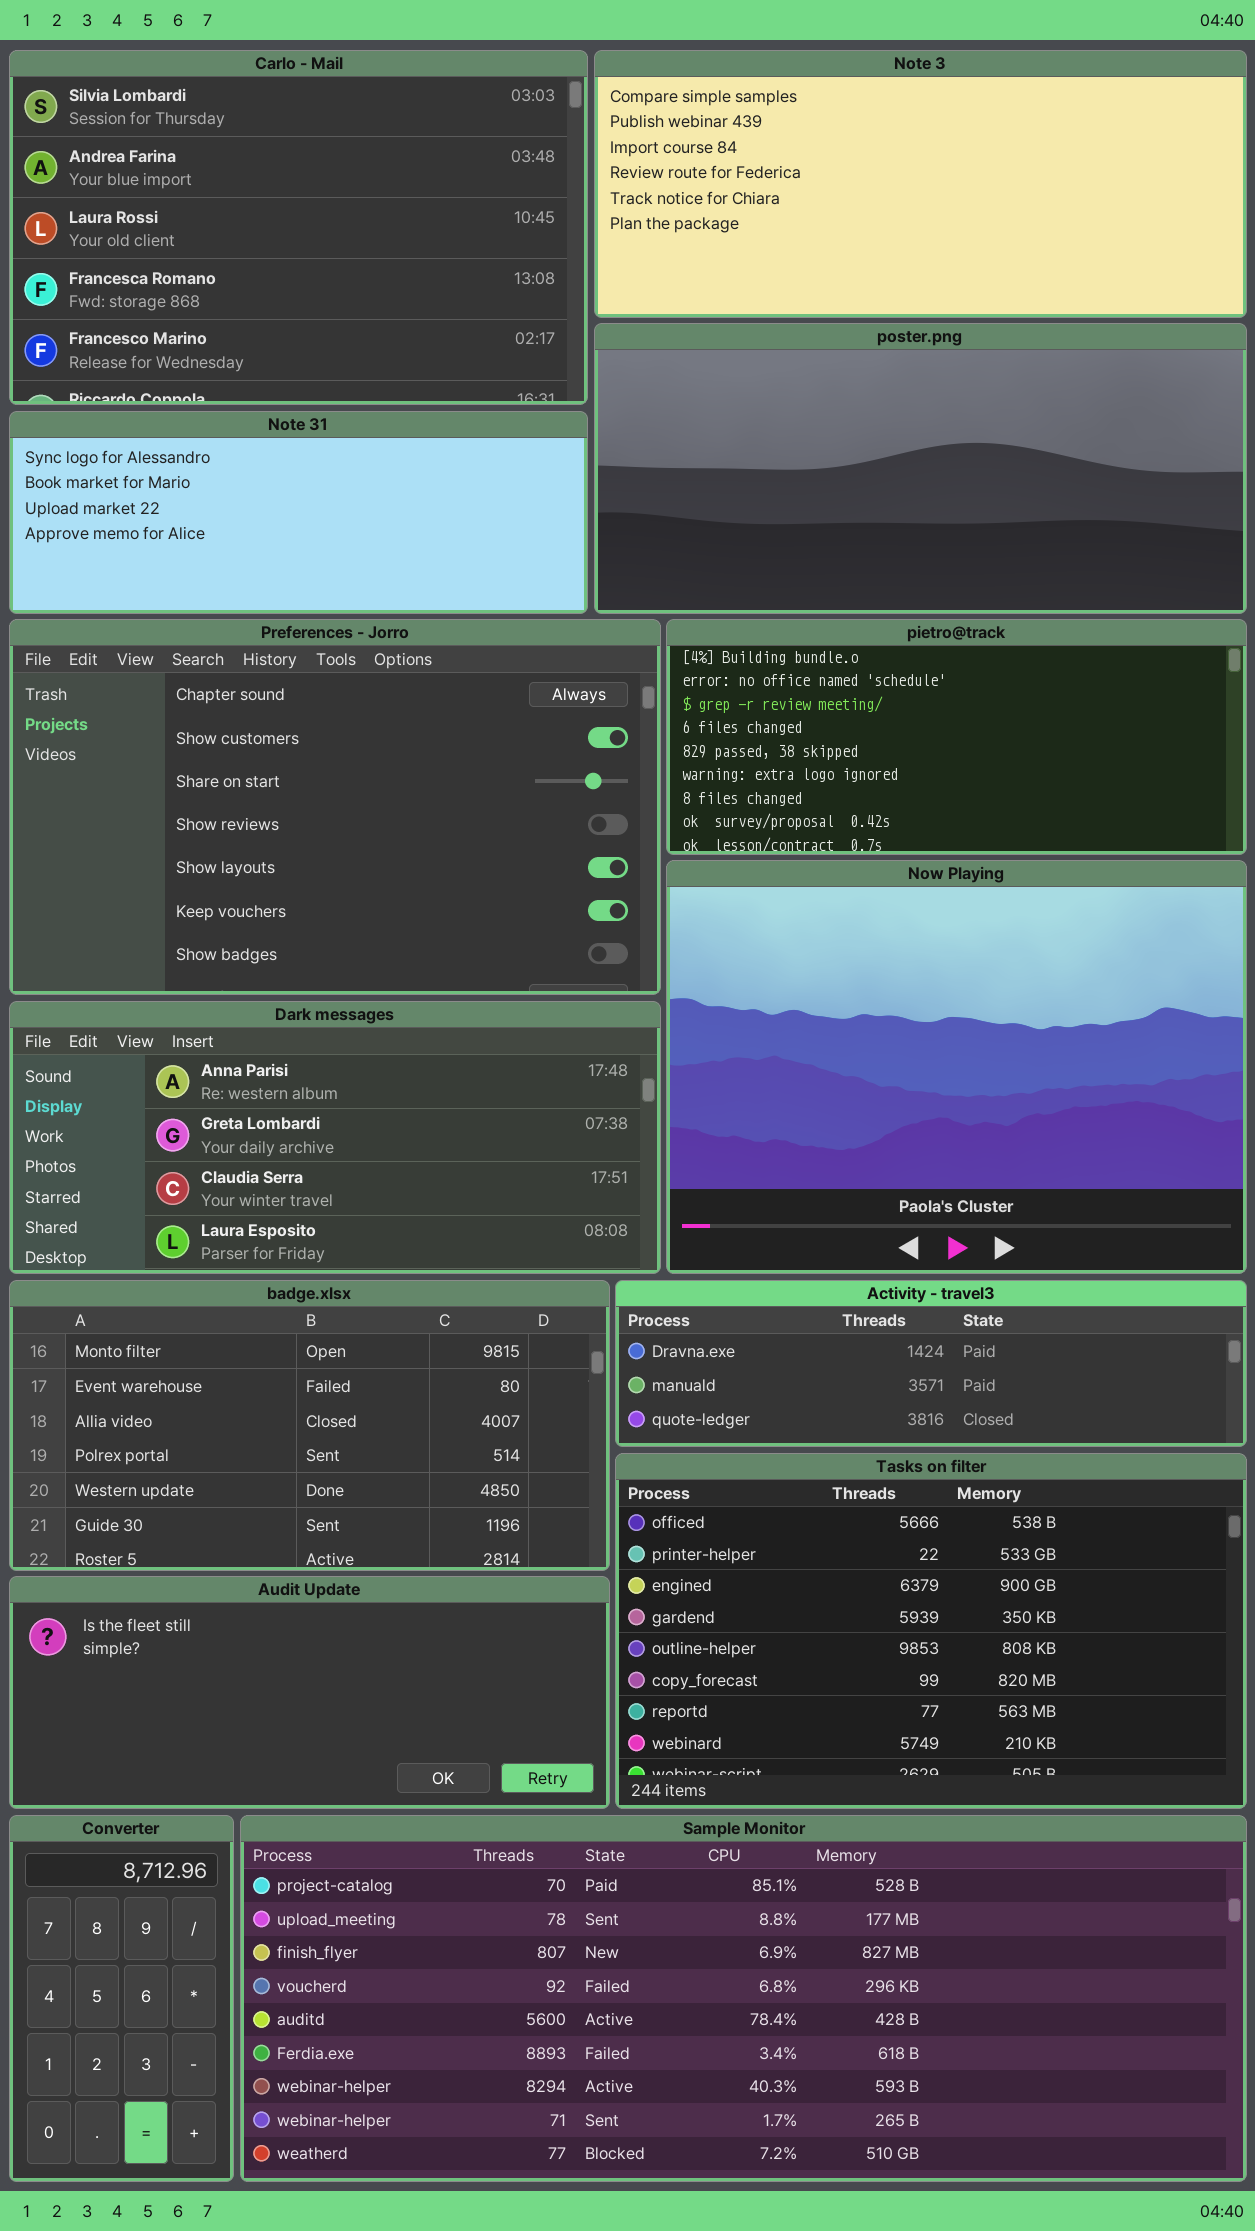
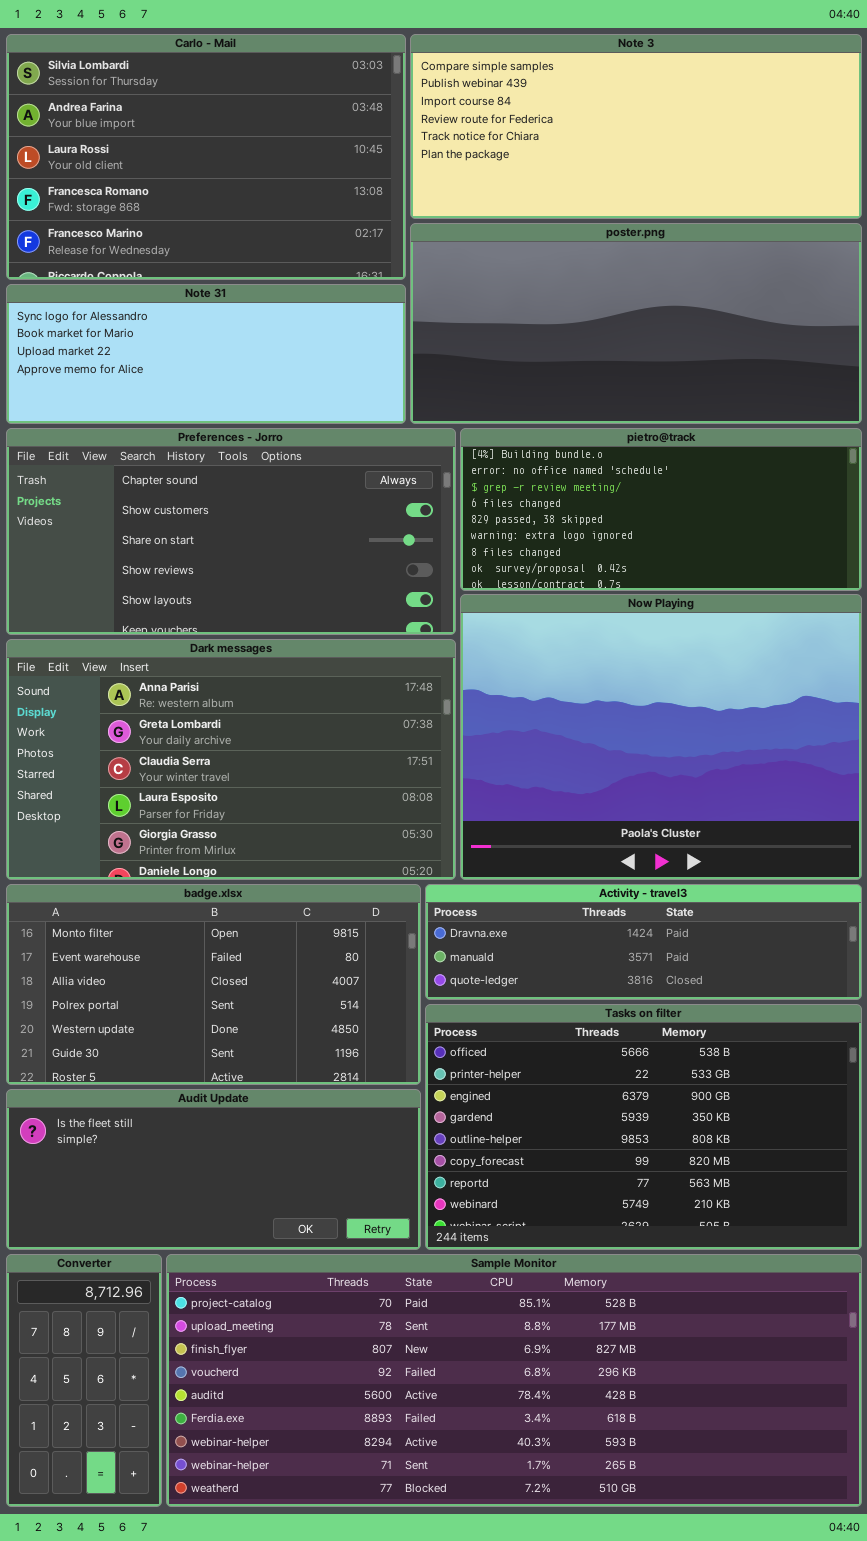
Preferences - Jorro: [9,619,661,995] -> [6,428,456,635], resized
Dark messages: [9,1001,661,1274] -> [6,639,456,880], resized

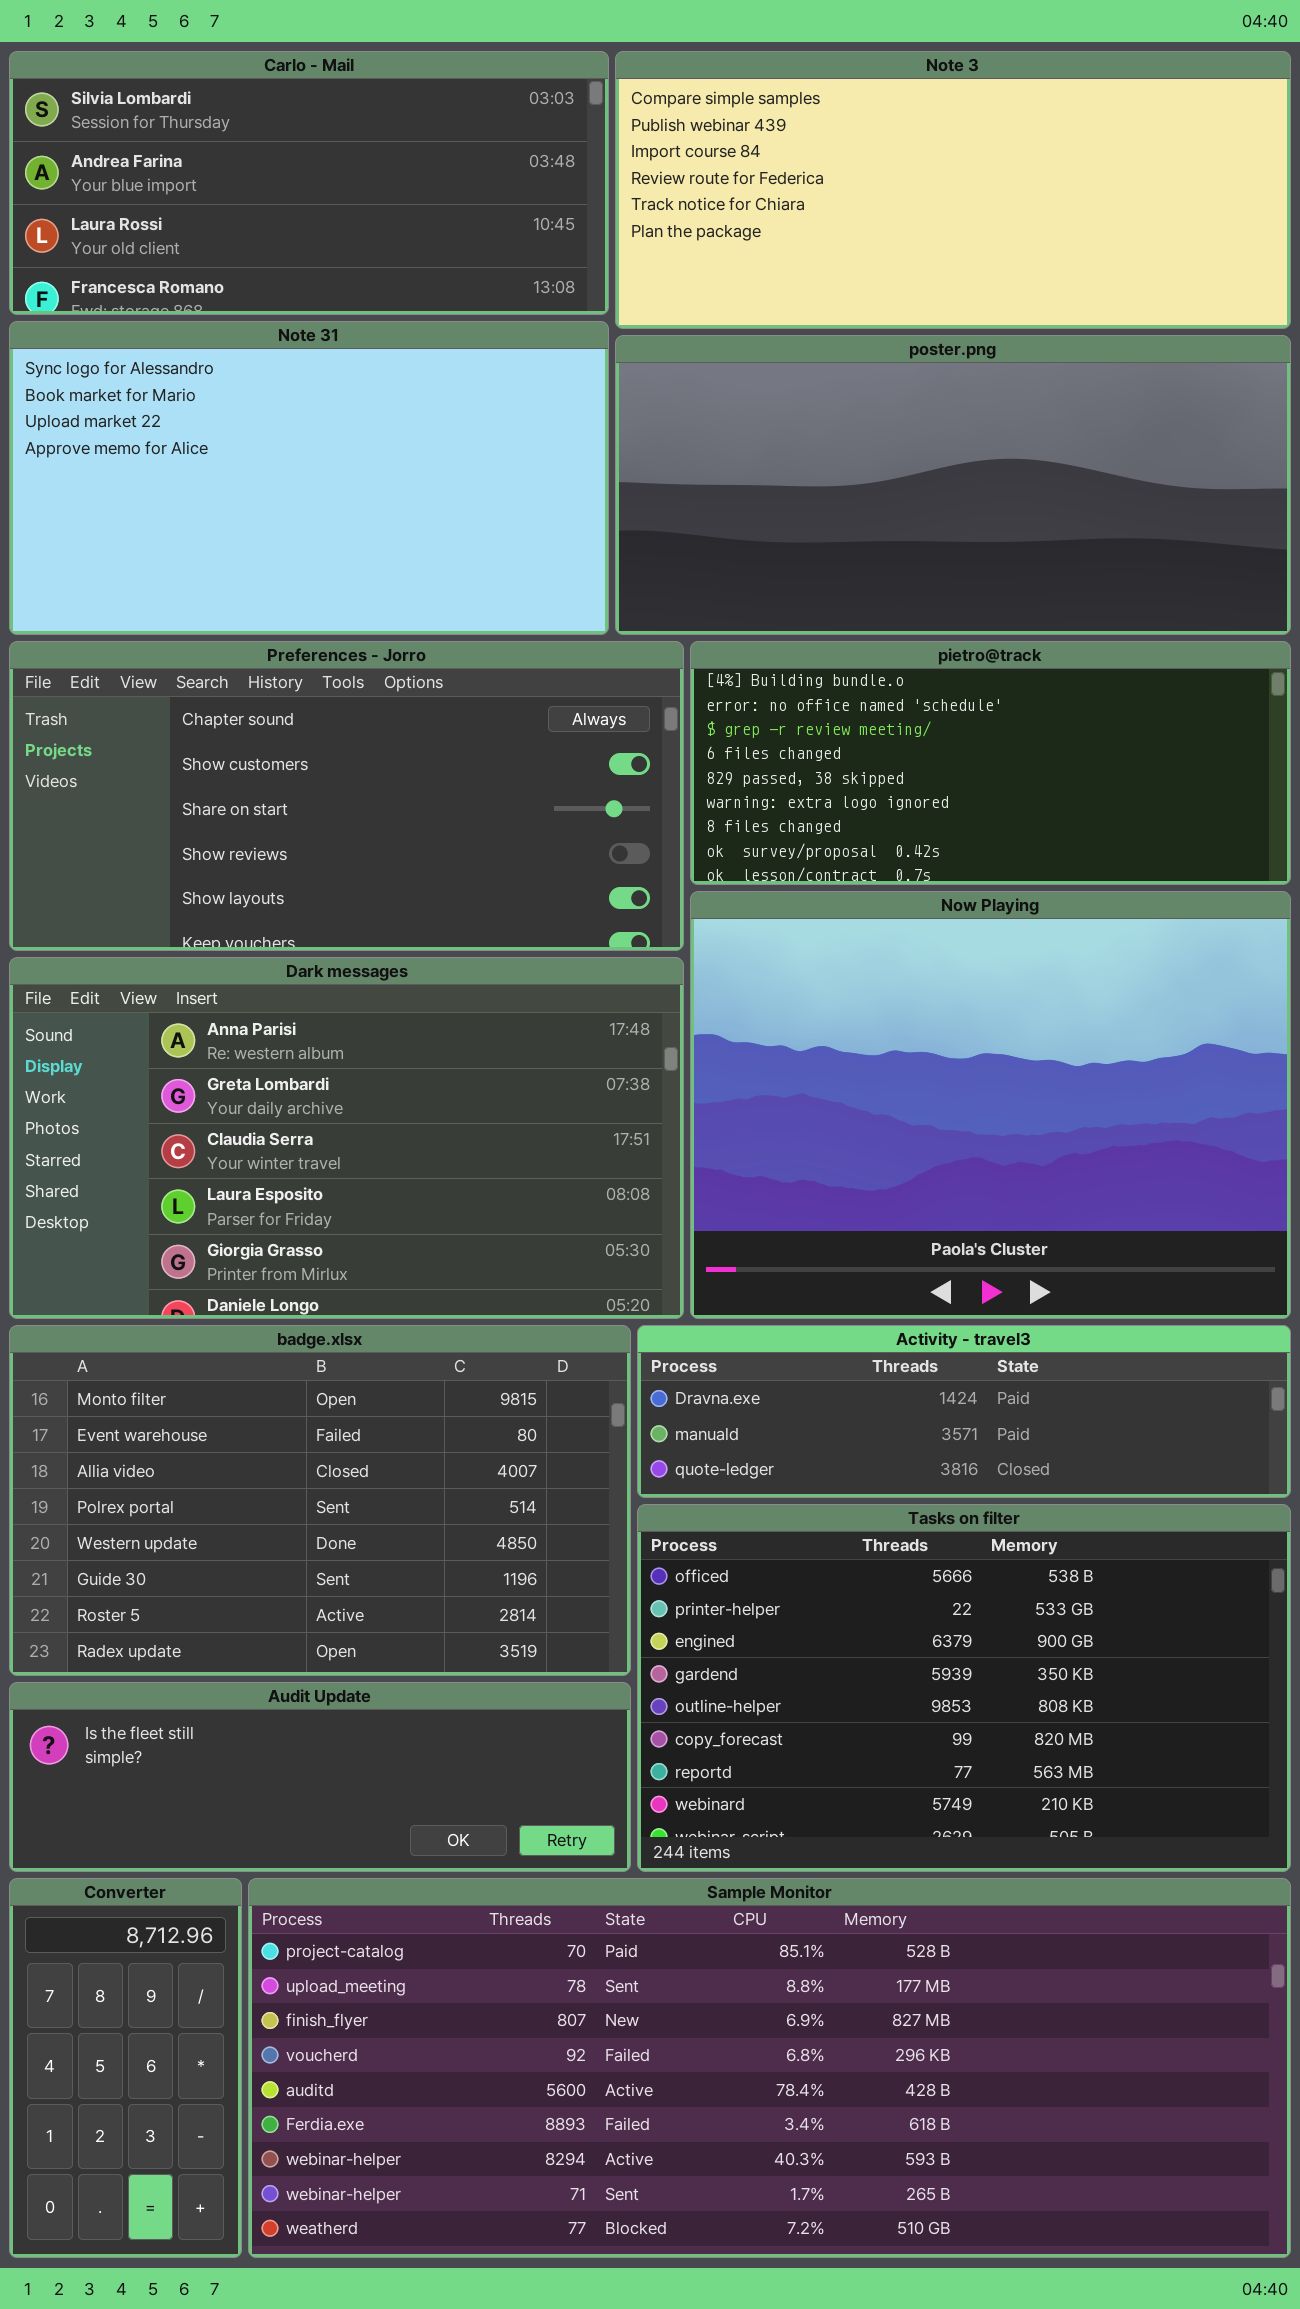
Carlo - Mail: [6,34,406,280] -> [9,51,609,315], resized
Note 31: [6,284,406,424] -> [9,321,609,635], resized
badge.xlsx: [6,884,421,1085] -> [9,1325,631,1676], resized
Audit Update: [6,1089,421,1250] -> [9,1682,631,1872], resized

